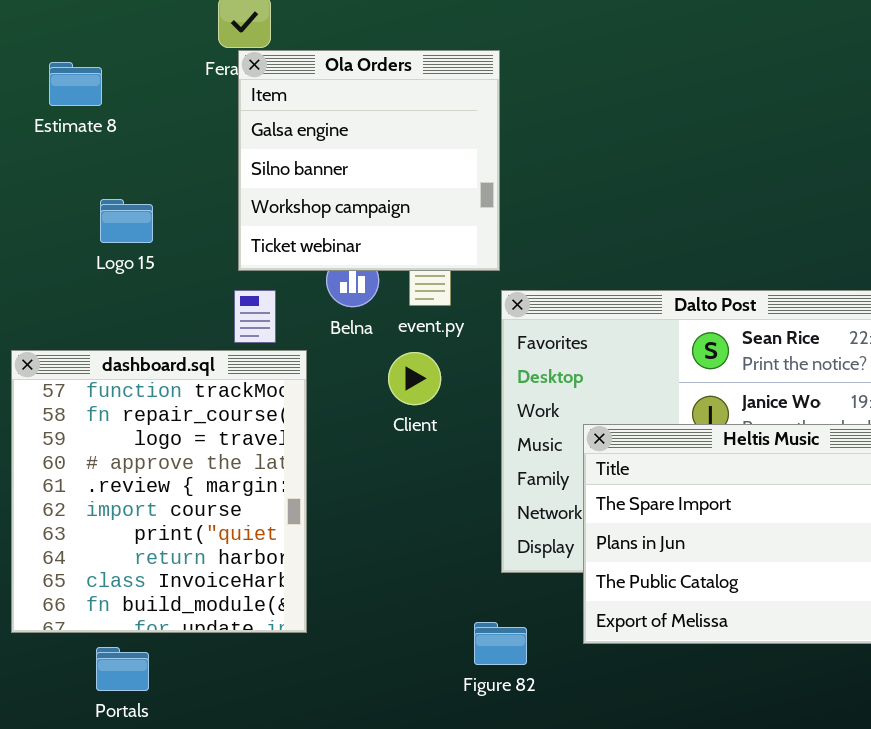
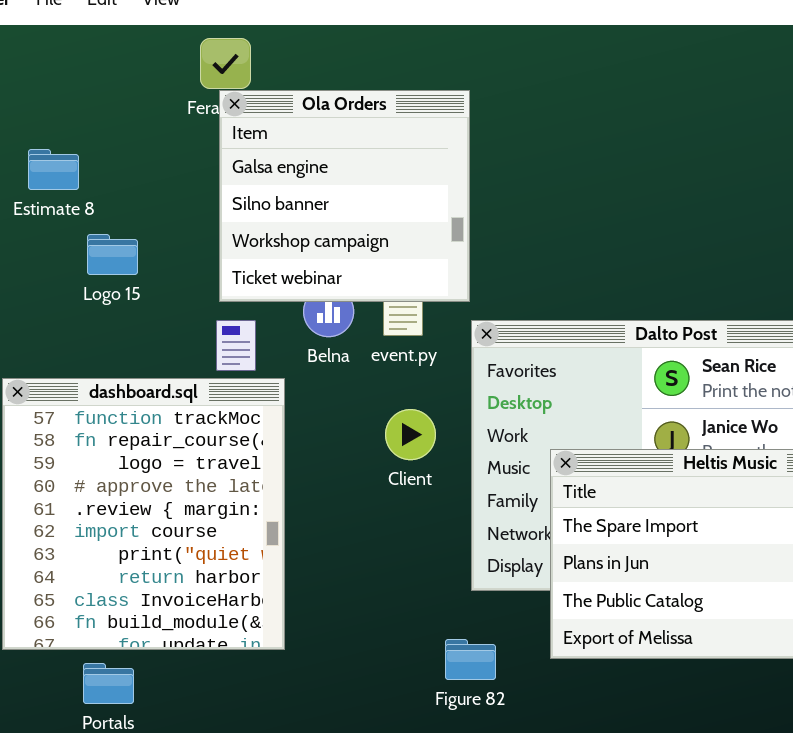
Estimate 8: [49,62,102,106] -> [28,149,79,190], moved
Client: [388,352,441,405] -> [385,409,436,460], moved

